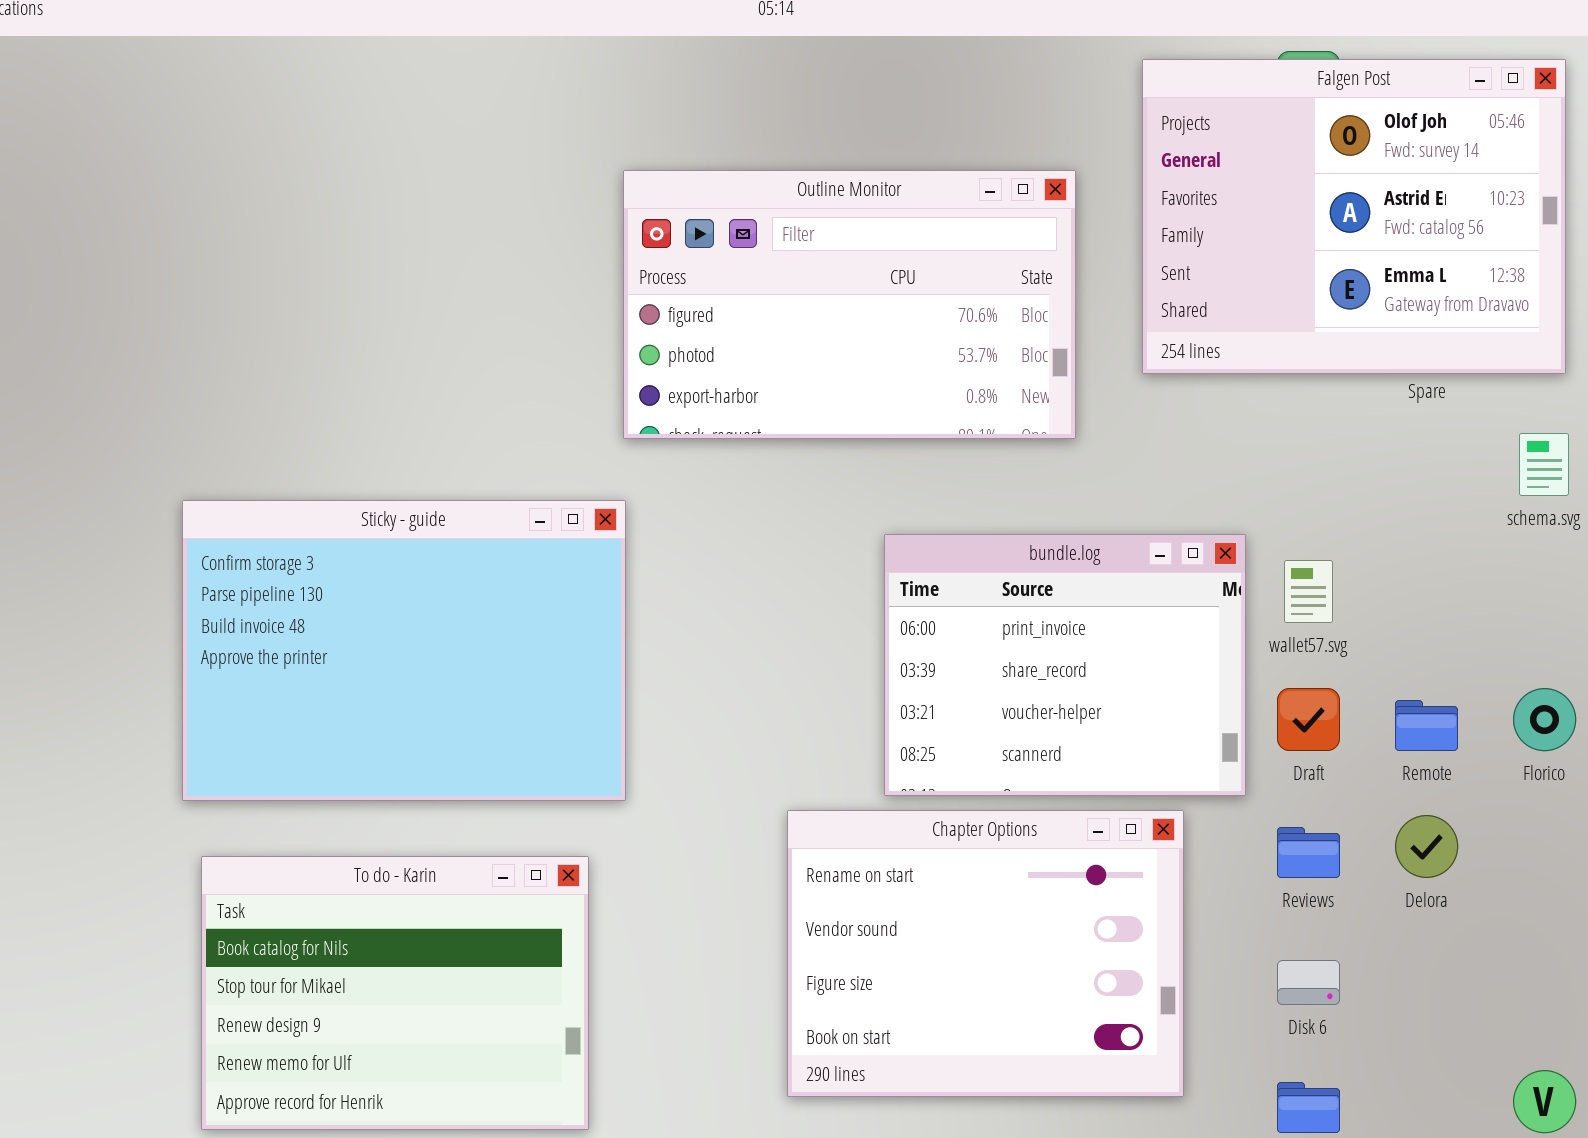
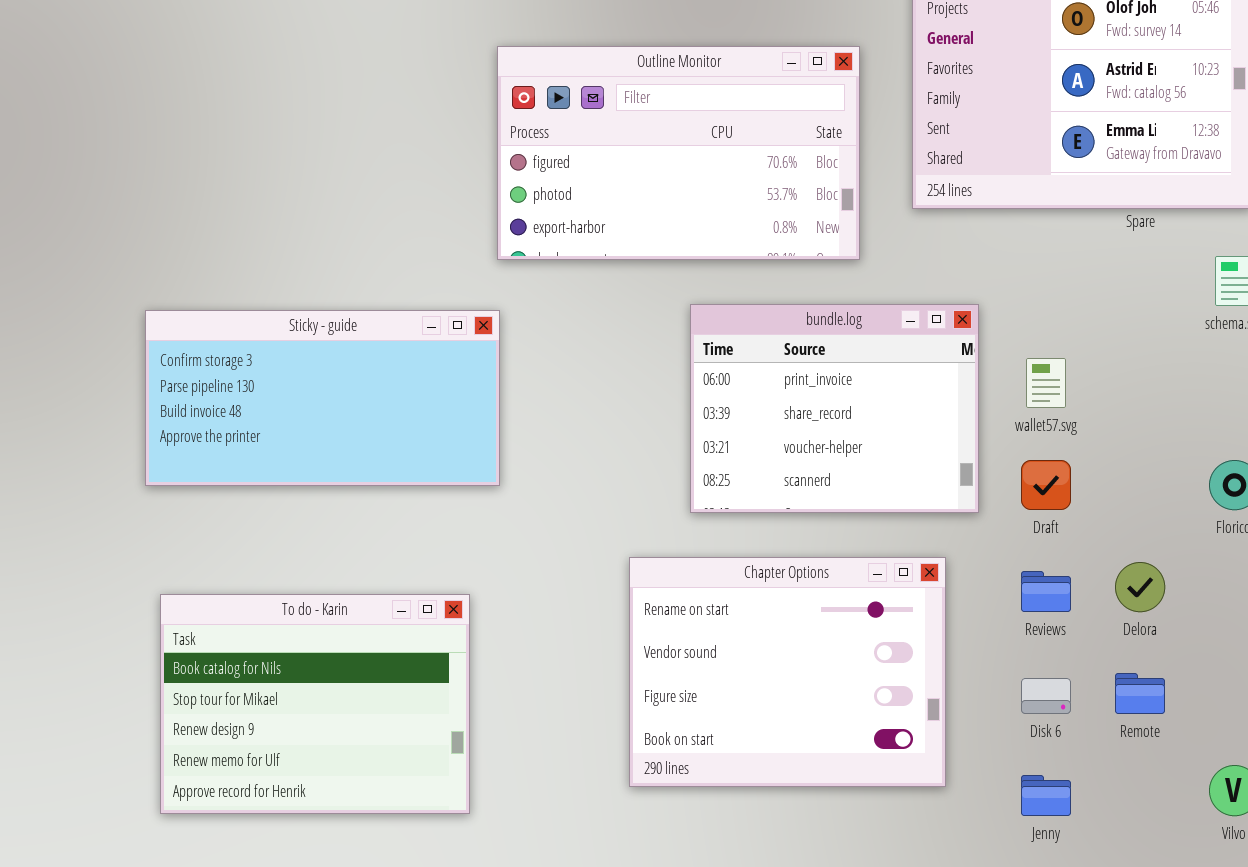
Sticky - guide: [182,500,626,801] -> [145,310,500,486], resized
bundle.log: [884,534,1246,796] -> [690,304,979,513], moved
Remote: [1395,700,1458,751] -> [1115,673,1165,714], moved

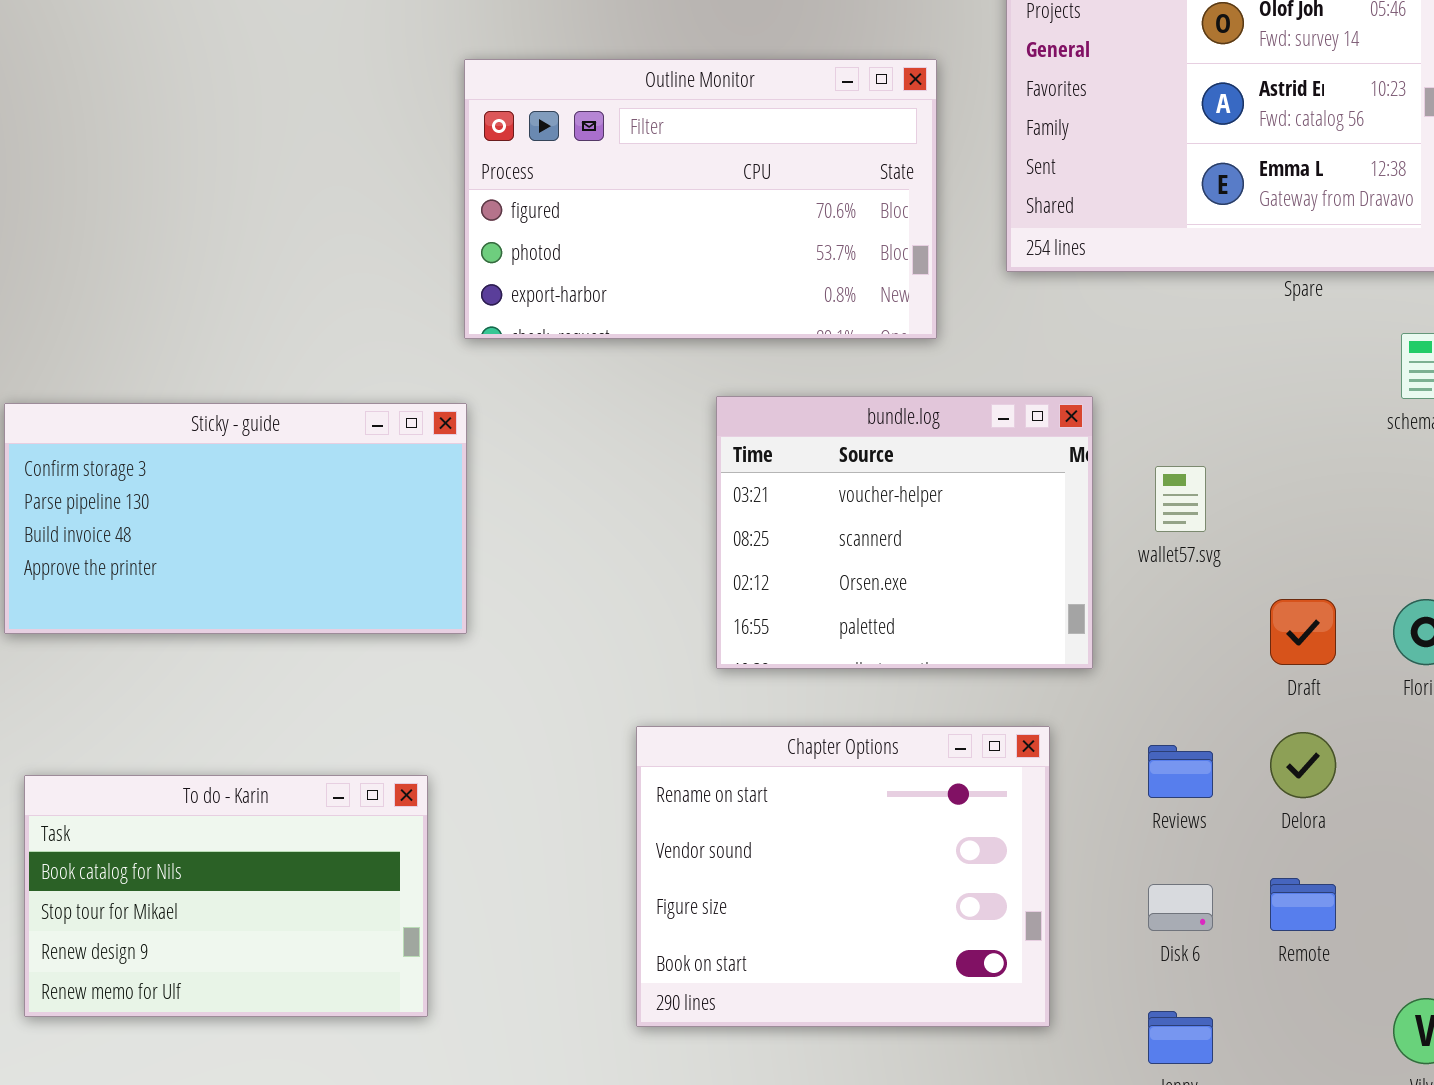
bundle.log: [690,304,979,513] -> [716,396,1093,669], scrolled down 2 rows
Draft: [1021,460,1071,510] -> [1270,599,1336,665], moved
To do - Karin: [160,594,470,814] -> [24,775,428,1017], resized

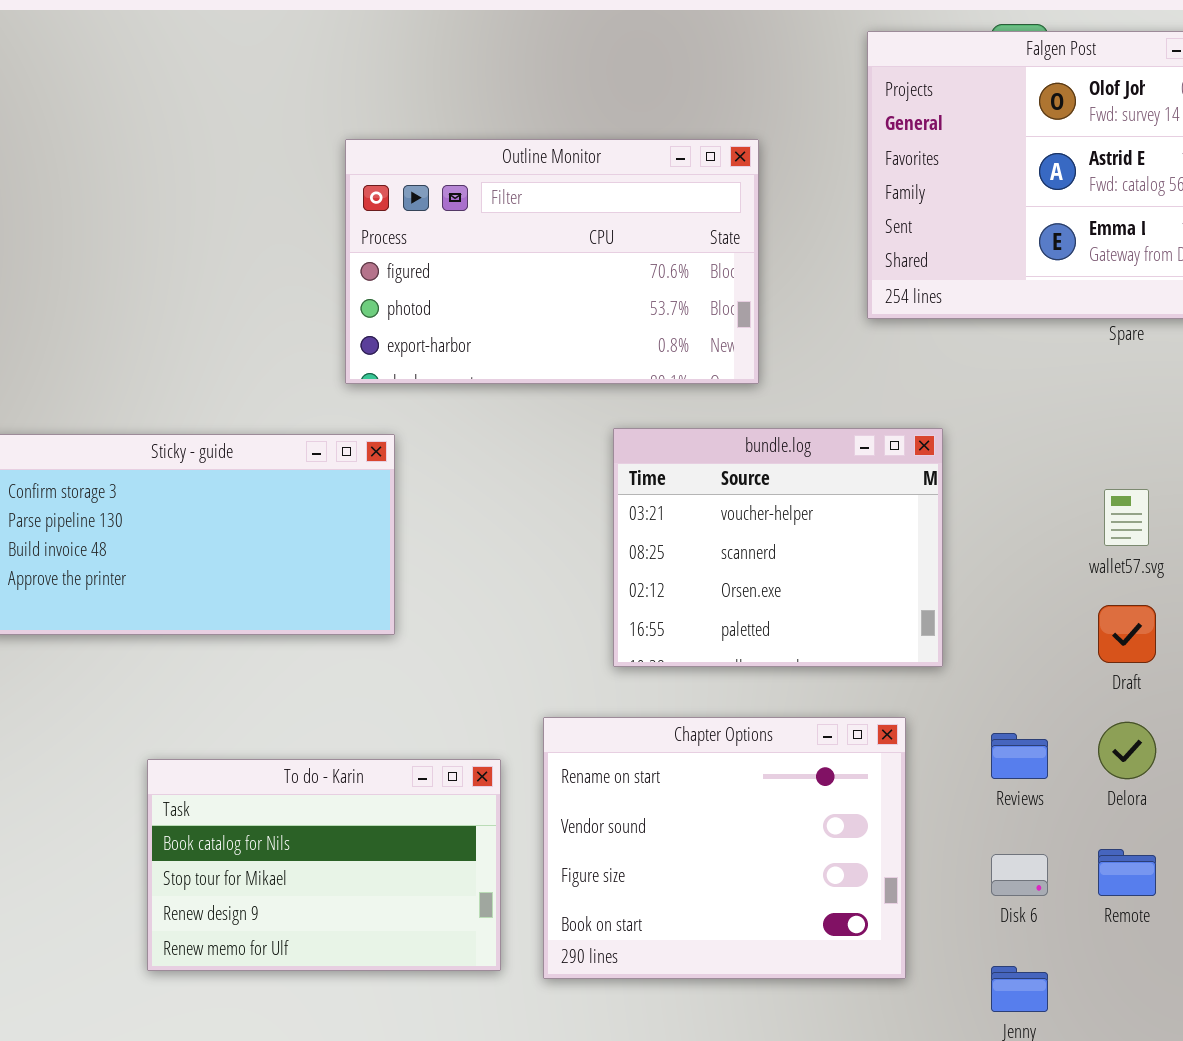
Outline Monitor: [464,59,937,339] -> [345,139,759,384], moved
wallet57.svg: [1155,466,1206,532] -> [1104,489,1149,546], moved
To do - Karin: [24,775,428,1017] -> [147,759,501,971], moved

